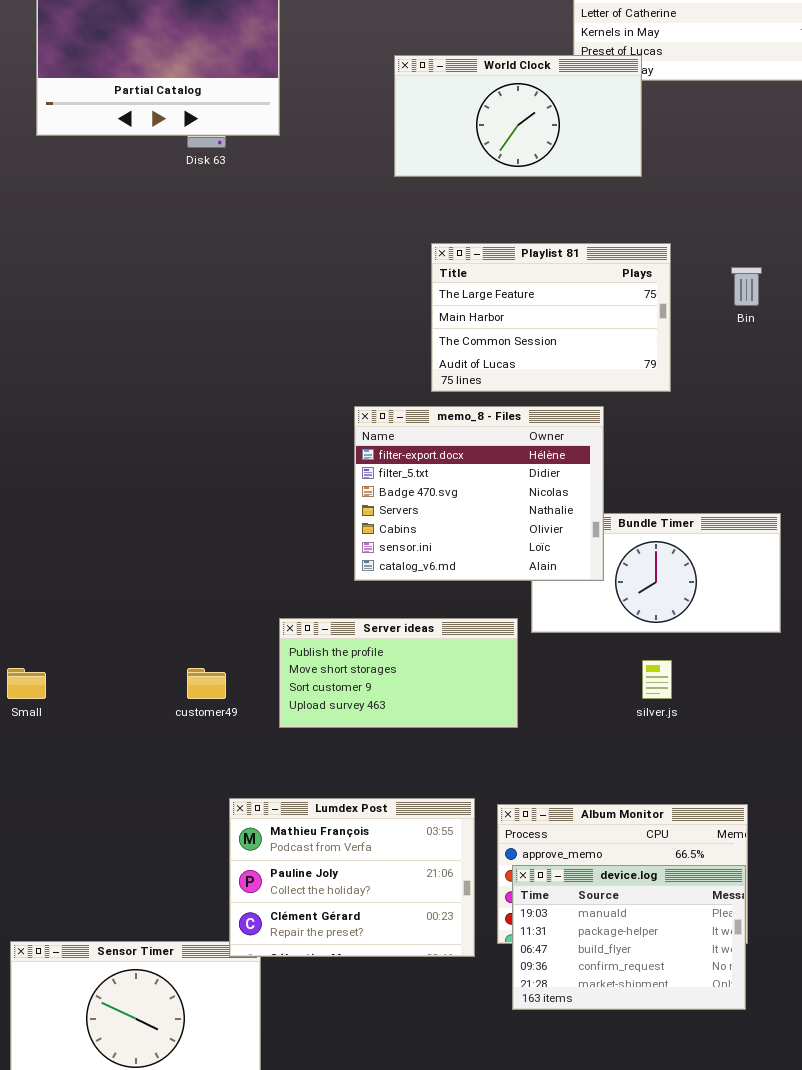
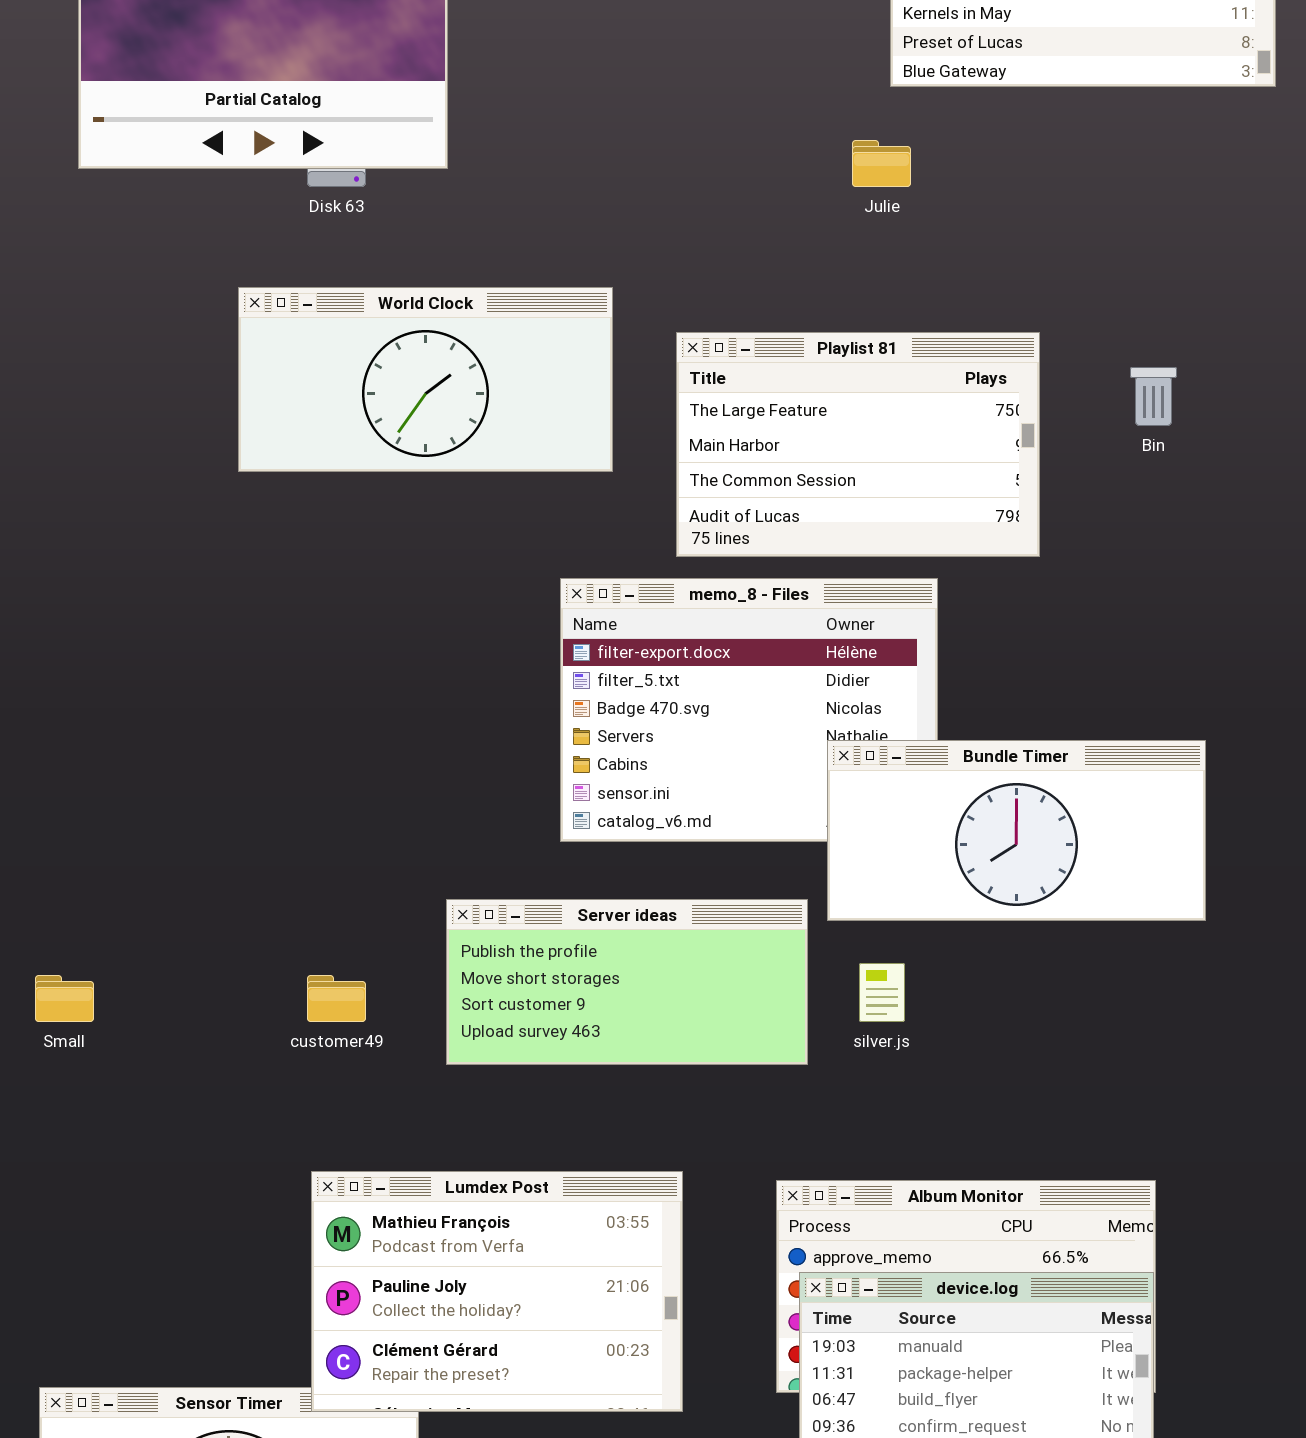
World Clock: [394,55,642,177] -> [238,287,613,472], moved
Bundle Timer: [531,513,781,633] -> [827,740,1206,921], raised
silver.js: [642,660,672,699] -> [859,963,905,1022], moved
Lumdex Post: [229,798,475,957] -> [311,1171,683,1412], moved

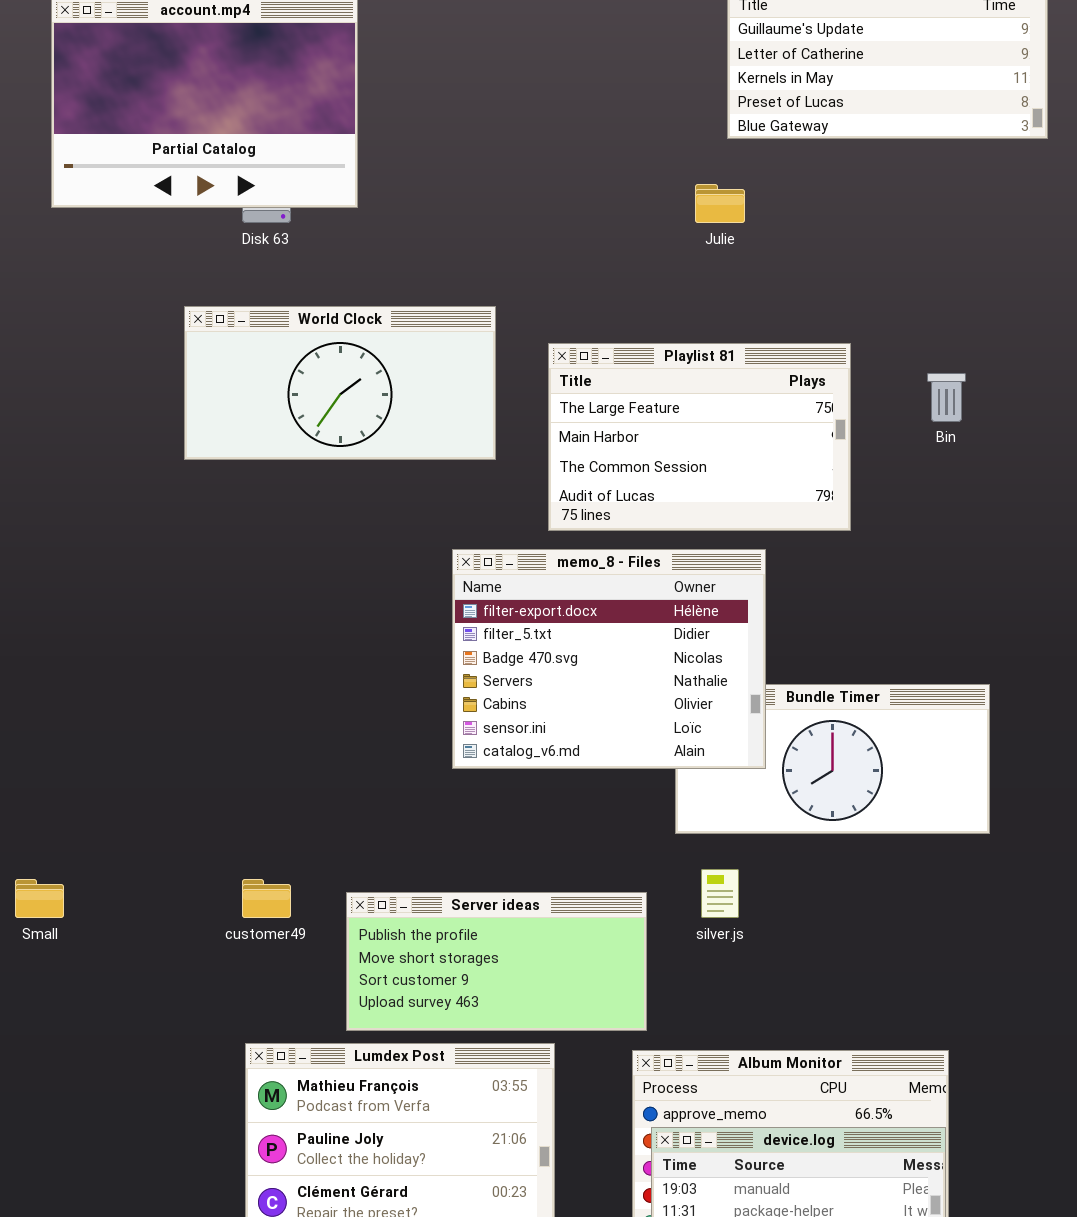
memo_8 - Files: [560,578,938,842] -> [452,549,766,769], raised
Server ideas: [446,899,808,1065] -> [346,892,647,1031], moved

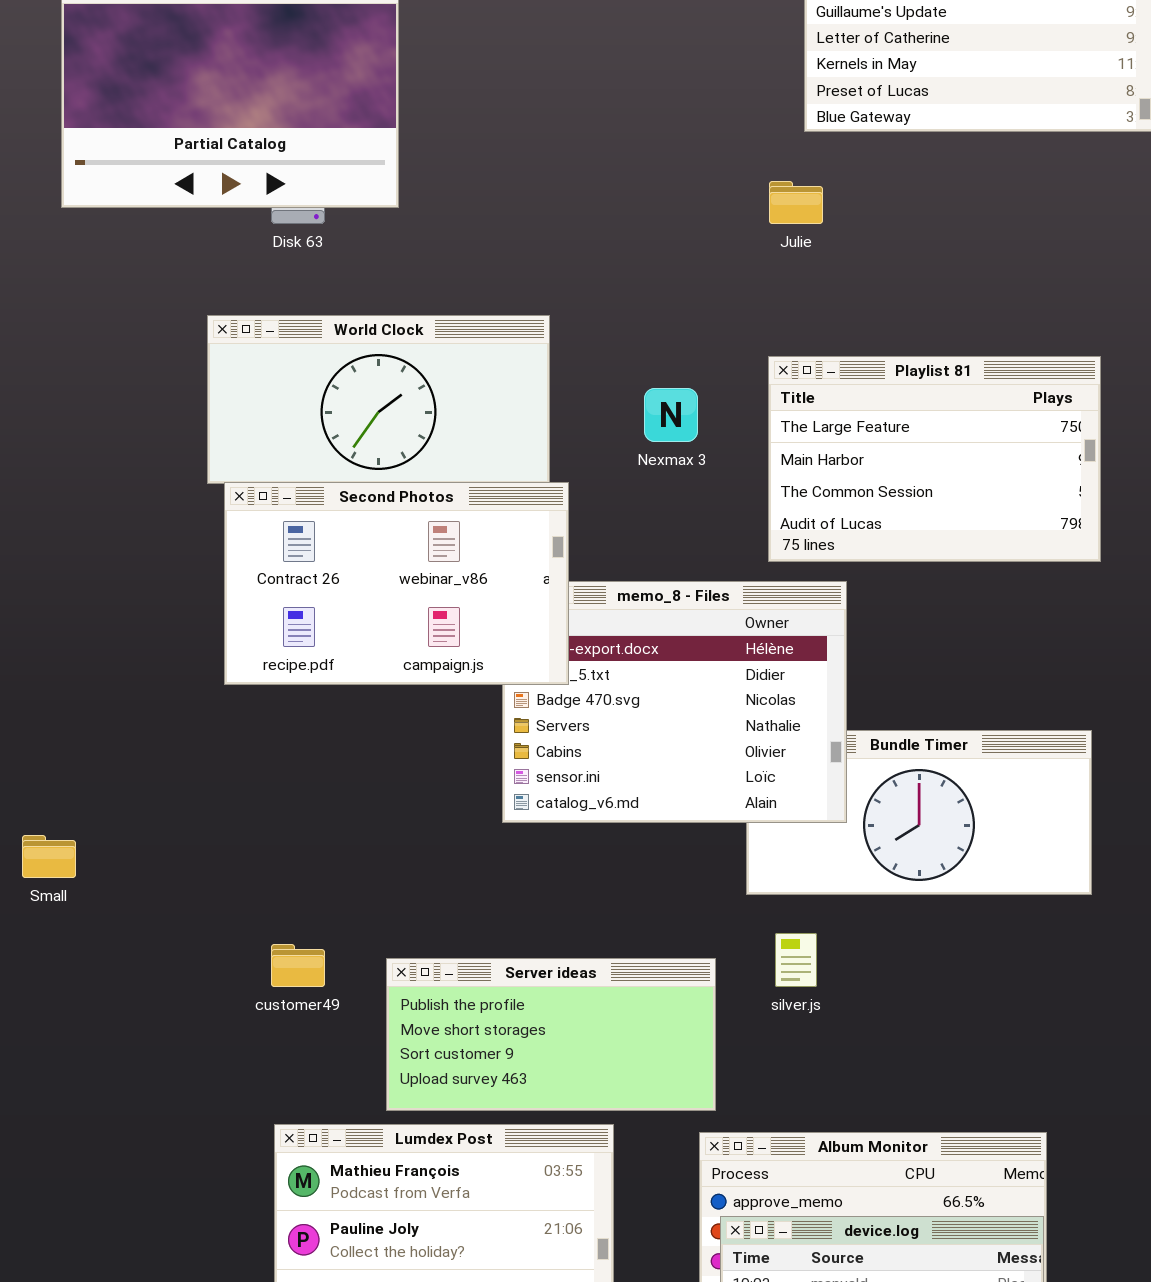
Playlist 81: [548,343,851,531] -> [768,356,1101,562], moved
Second Photos: none -> [224,482,569,685], opened
Small: [15,879,64,918] -> [22,835,76,878], moved

